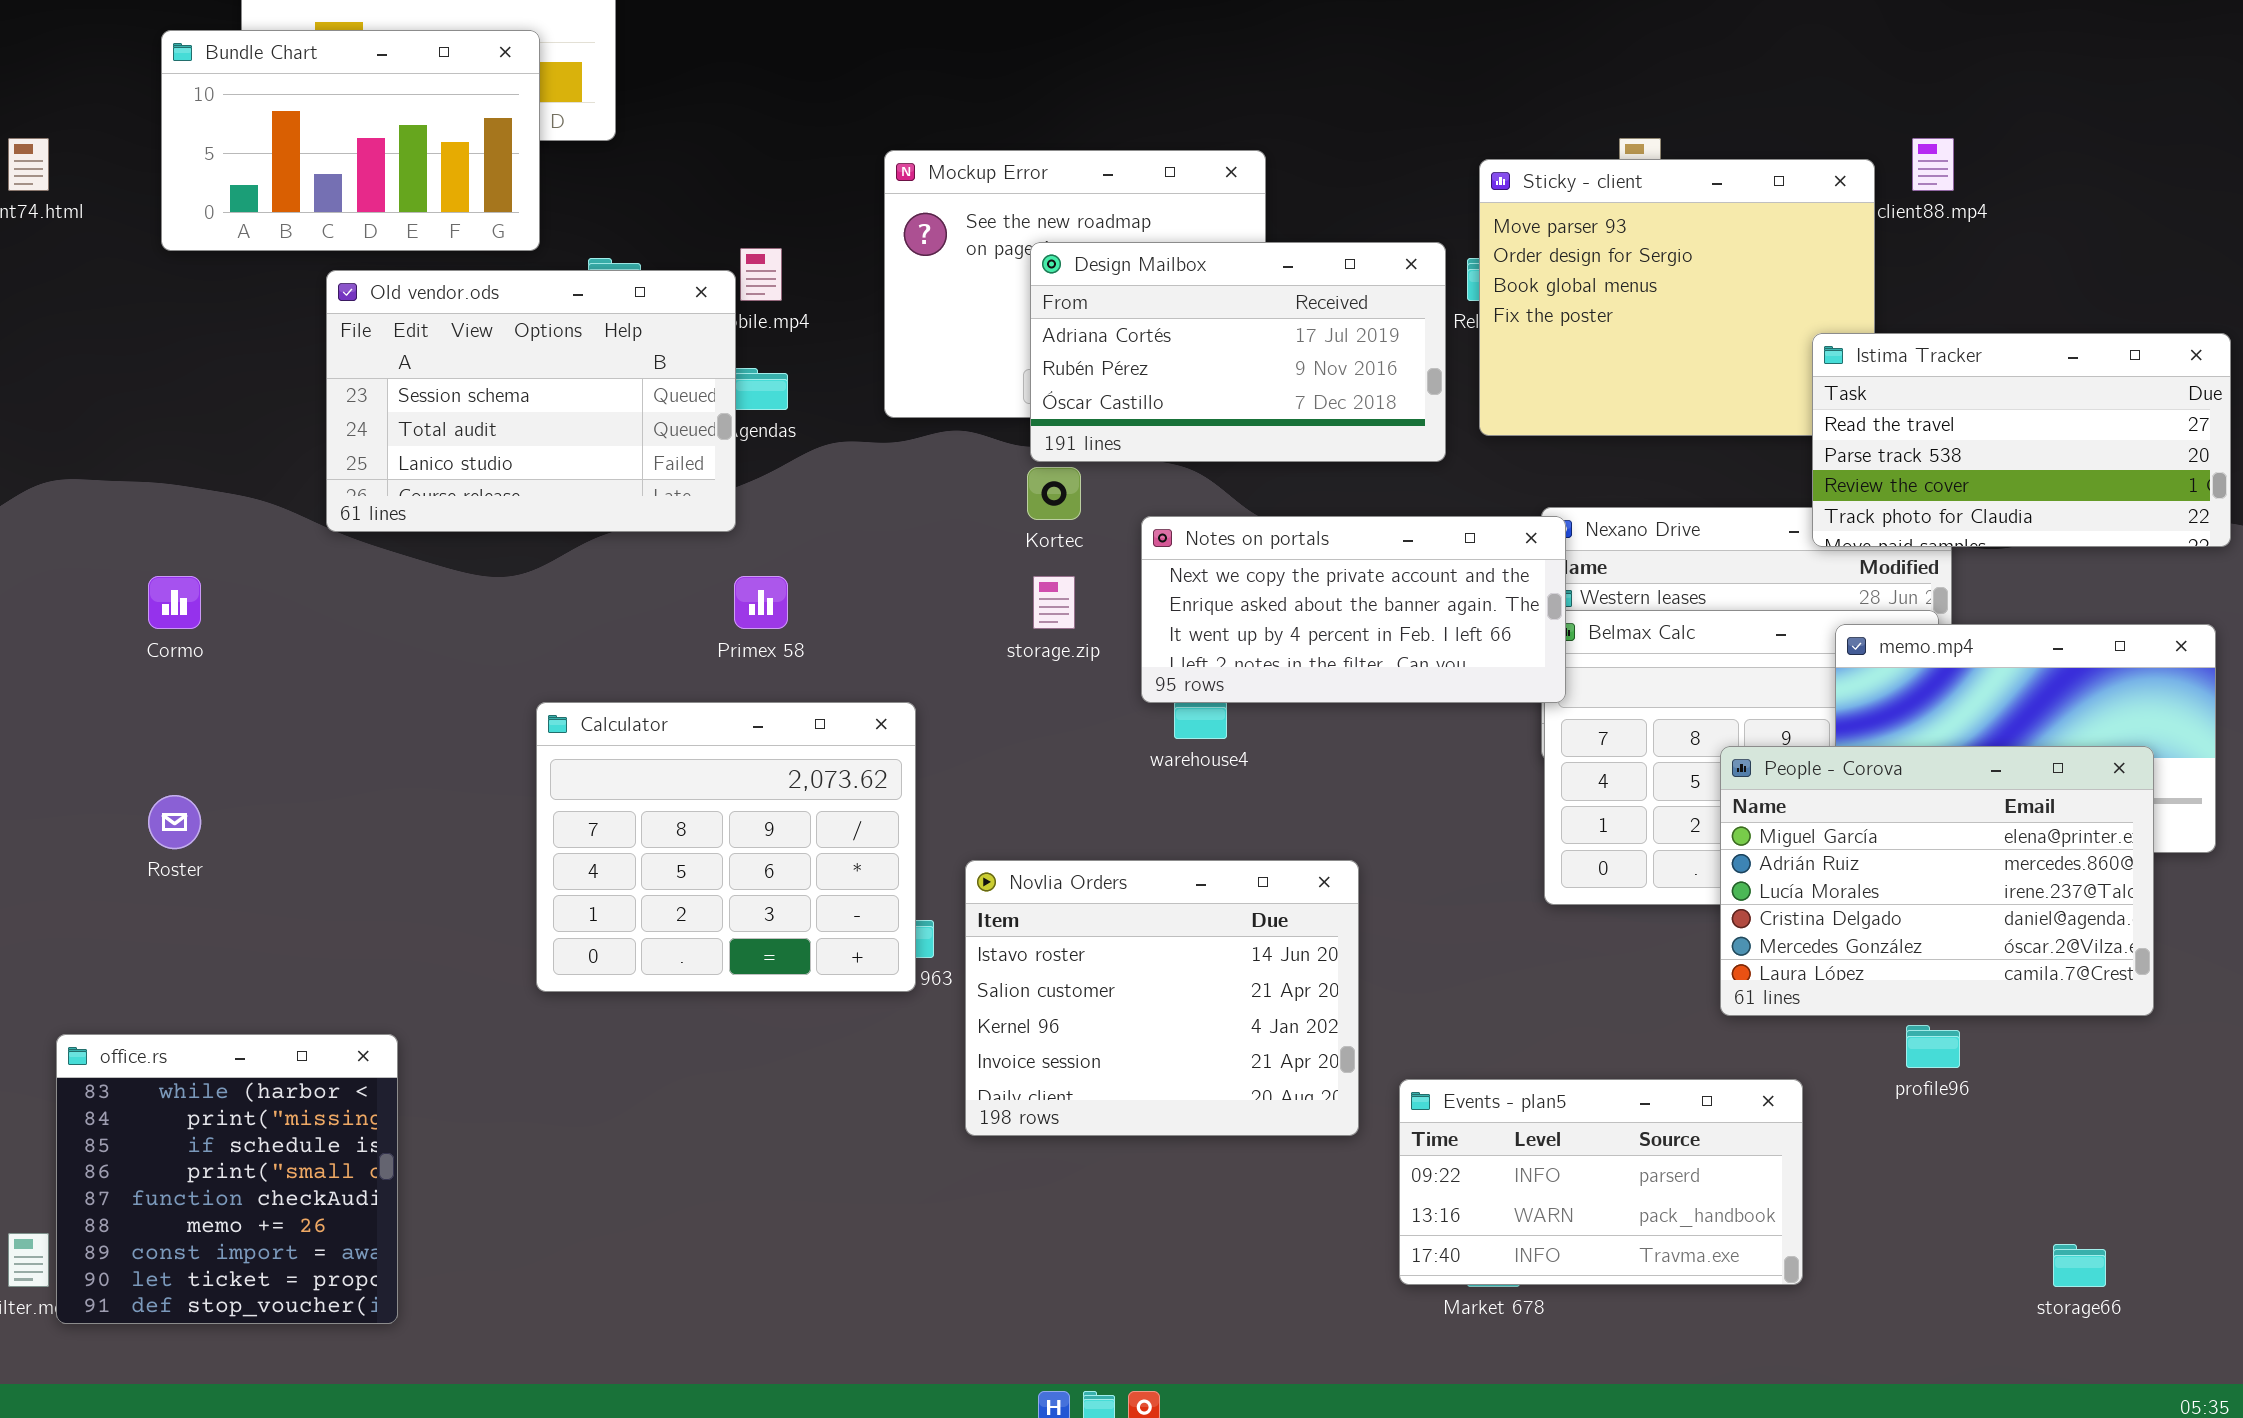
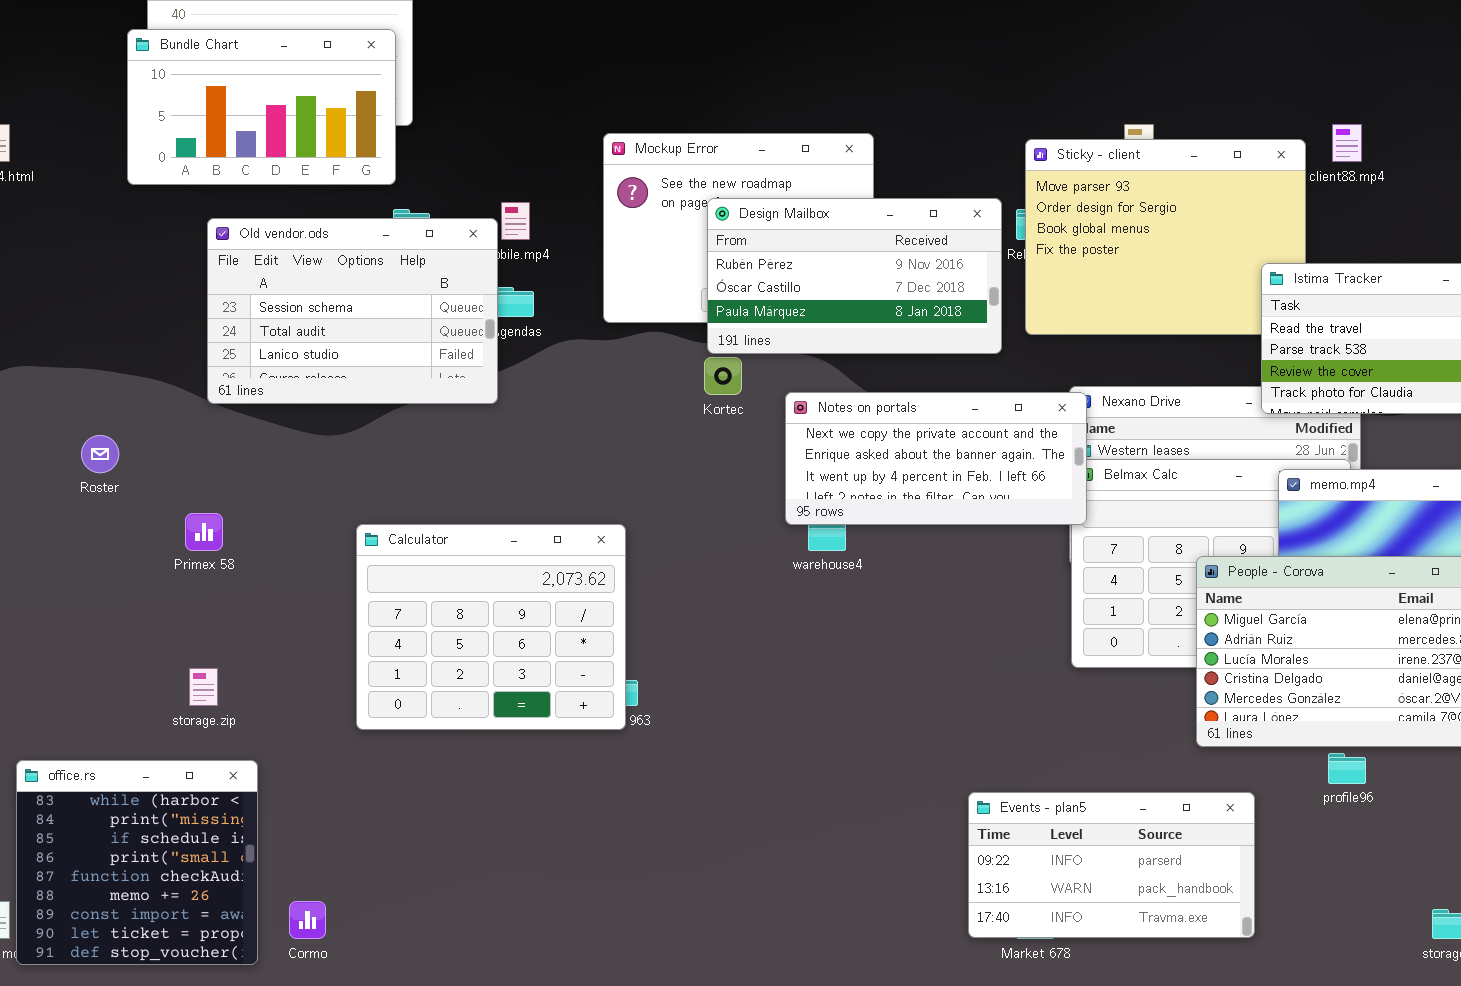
Bundle Chart: [161,30,540,251] -> [127,29,396,185], moved
Design Mailbox: [1030,242,1446,462] -> [707,198,1002,354], scrolled down 1 row
Cormo: [148,576,201,629] -> [289,901,326,939], moved
Primex 58: [734,576,788,629] -> [185,513,223,551], moved
storage.zip: [1033,576,1075,629] -> [189,668,218,706], moved
Roster: [148,795,201,849] -> [81,435,119,473], moved
Novlia Orders: [965,860,1359,1136] -> none, closed

